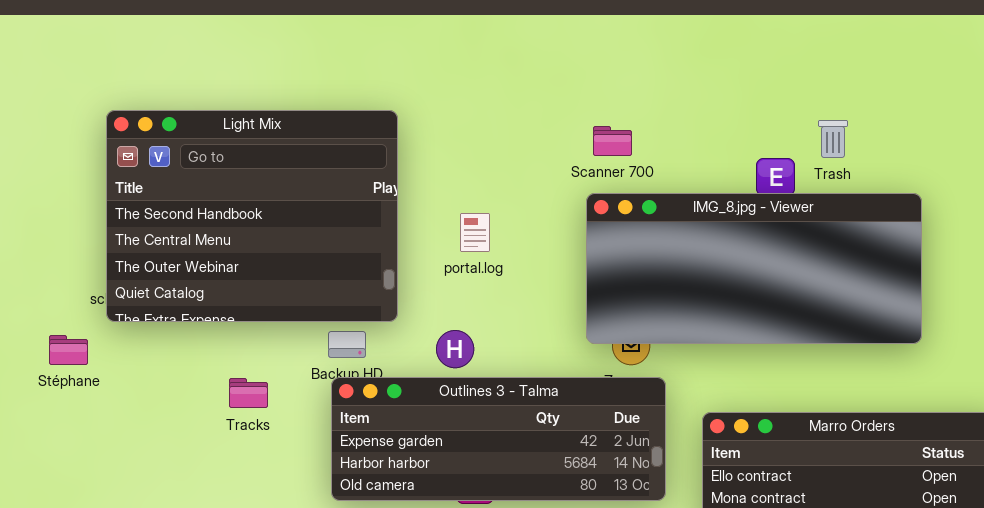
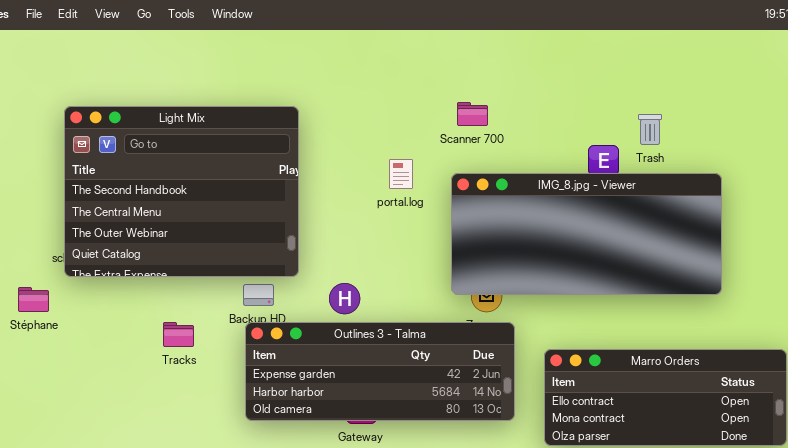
Scanner 700: [593,126,632,156] -> [457,102,488,126], moved
portal.log: [460,213,490,252] -> [389,159,413,189], moved

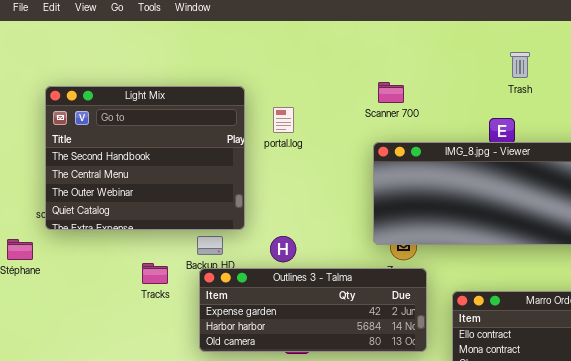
Trash: [638,114,662,145] -> [510,52,530,78], moved
portal.log: [389,159,413,189] -> [273,107,294,133], moved
Tracks: [163,322,194,347] -> [142,263,168,284], moved

